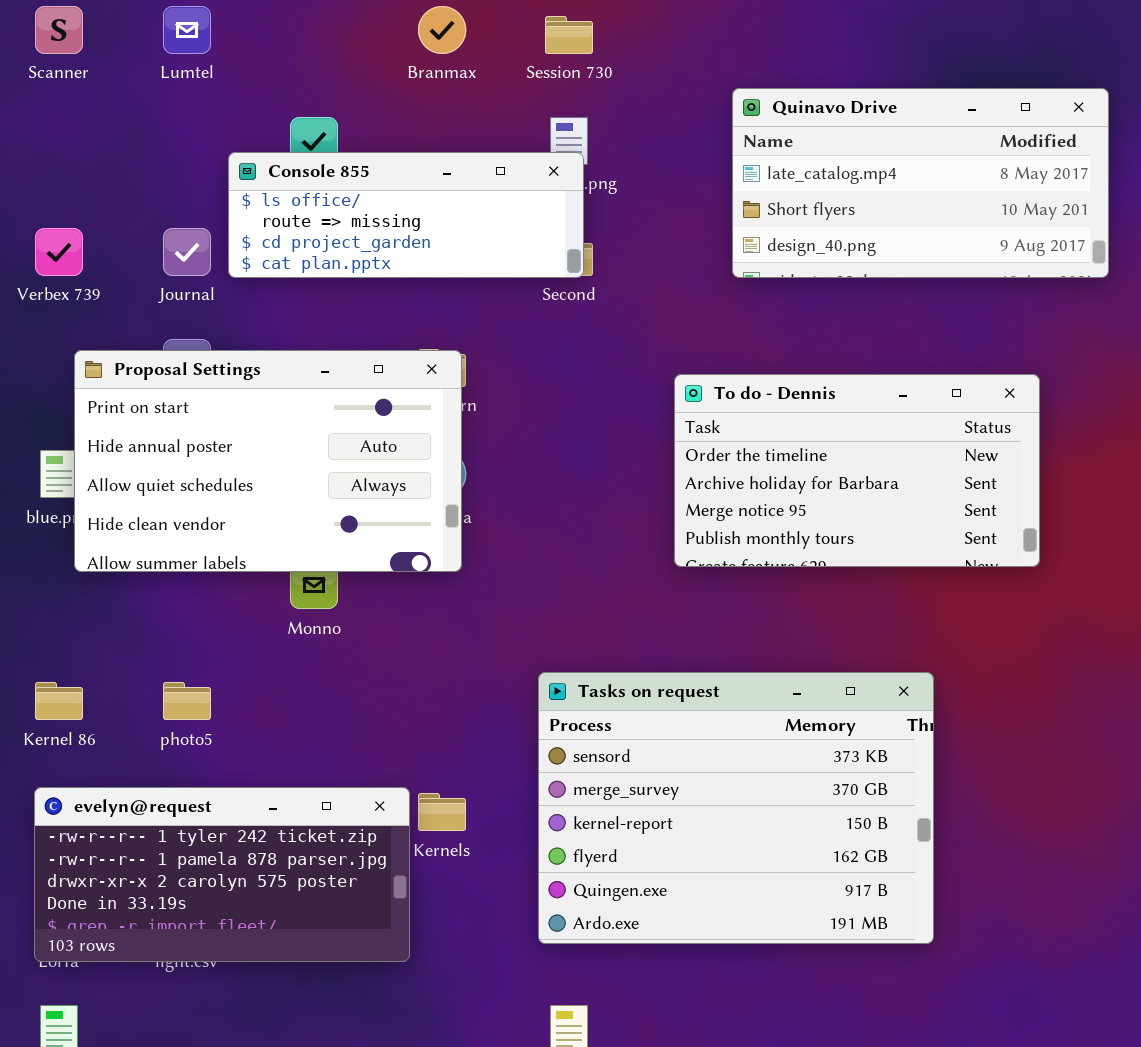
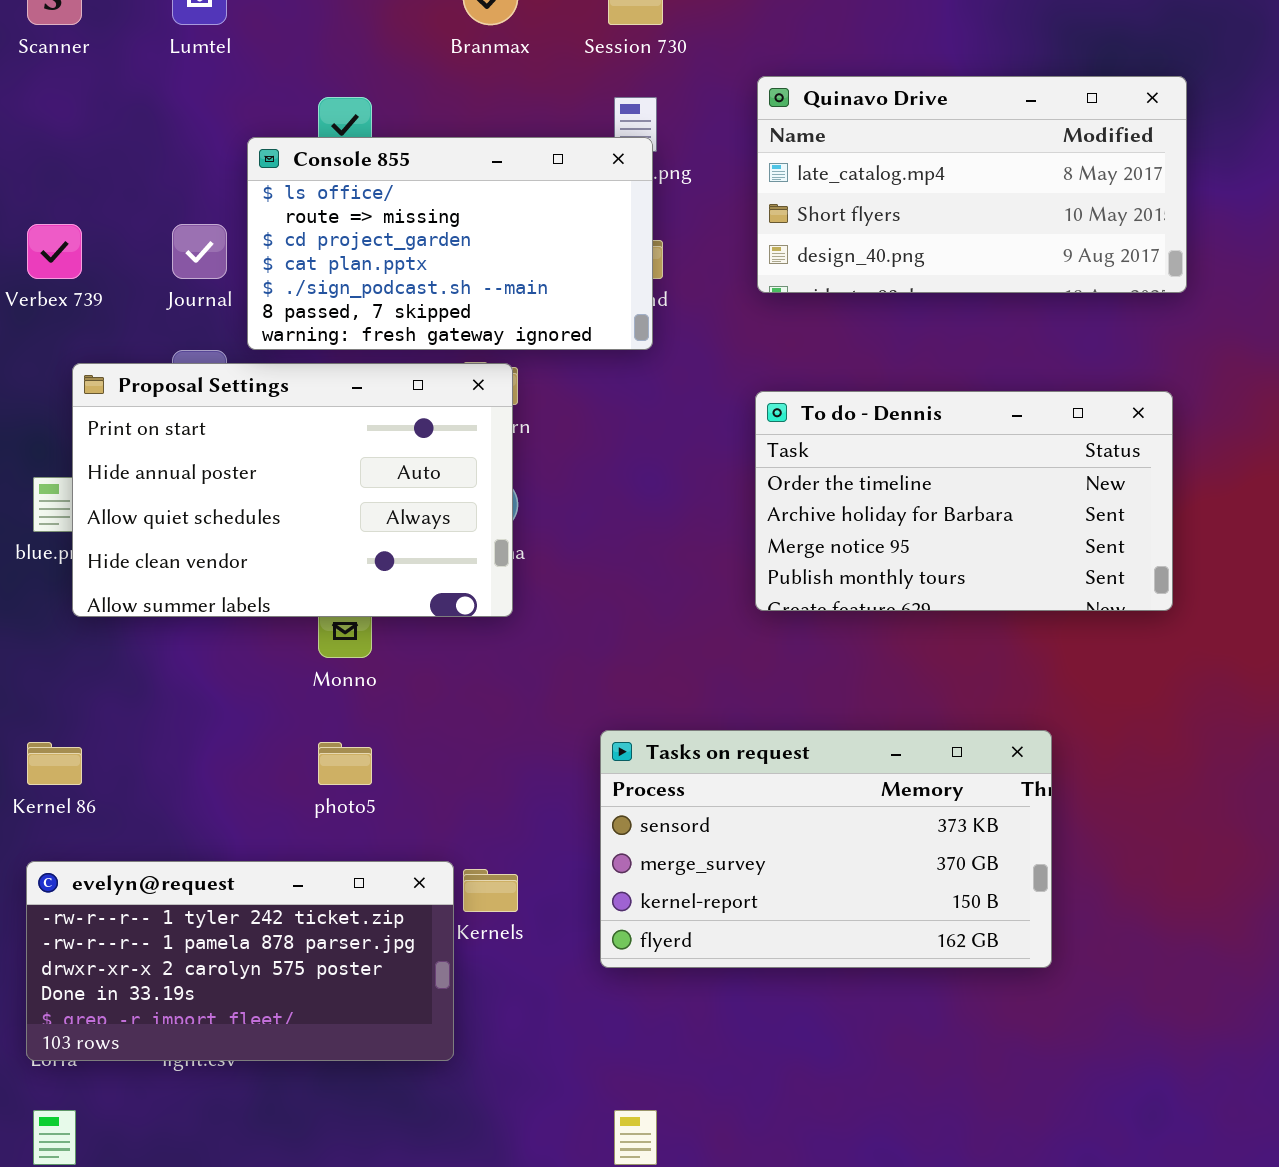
Quinavo Drive: [732,88,1109,278] -> [757,76,1187,293], moved
Console 855: [228,152,584,278] -> [247,137,653,350], resized
Tasks on request: [538,672,934,944] -> [600,730,1052,968], resized
photo5: [163,682,211,720] -> [318,742,372,785], moved

